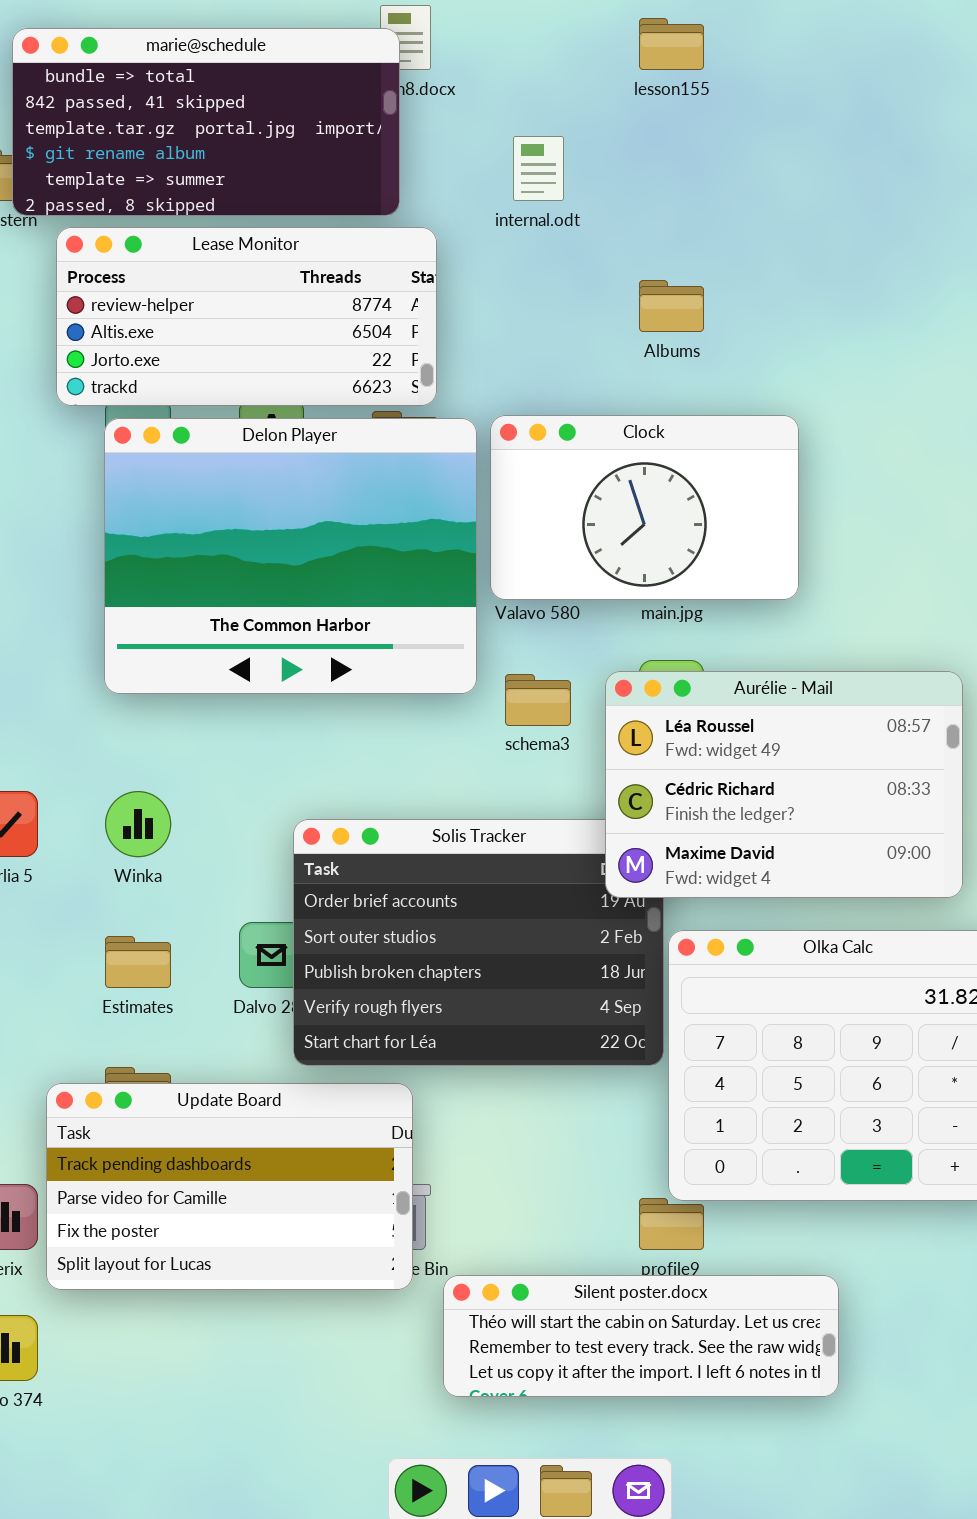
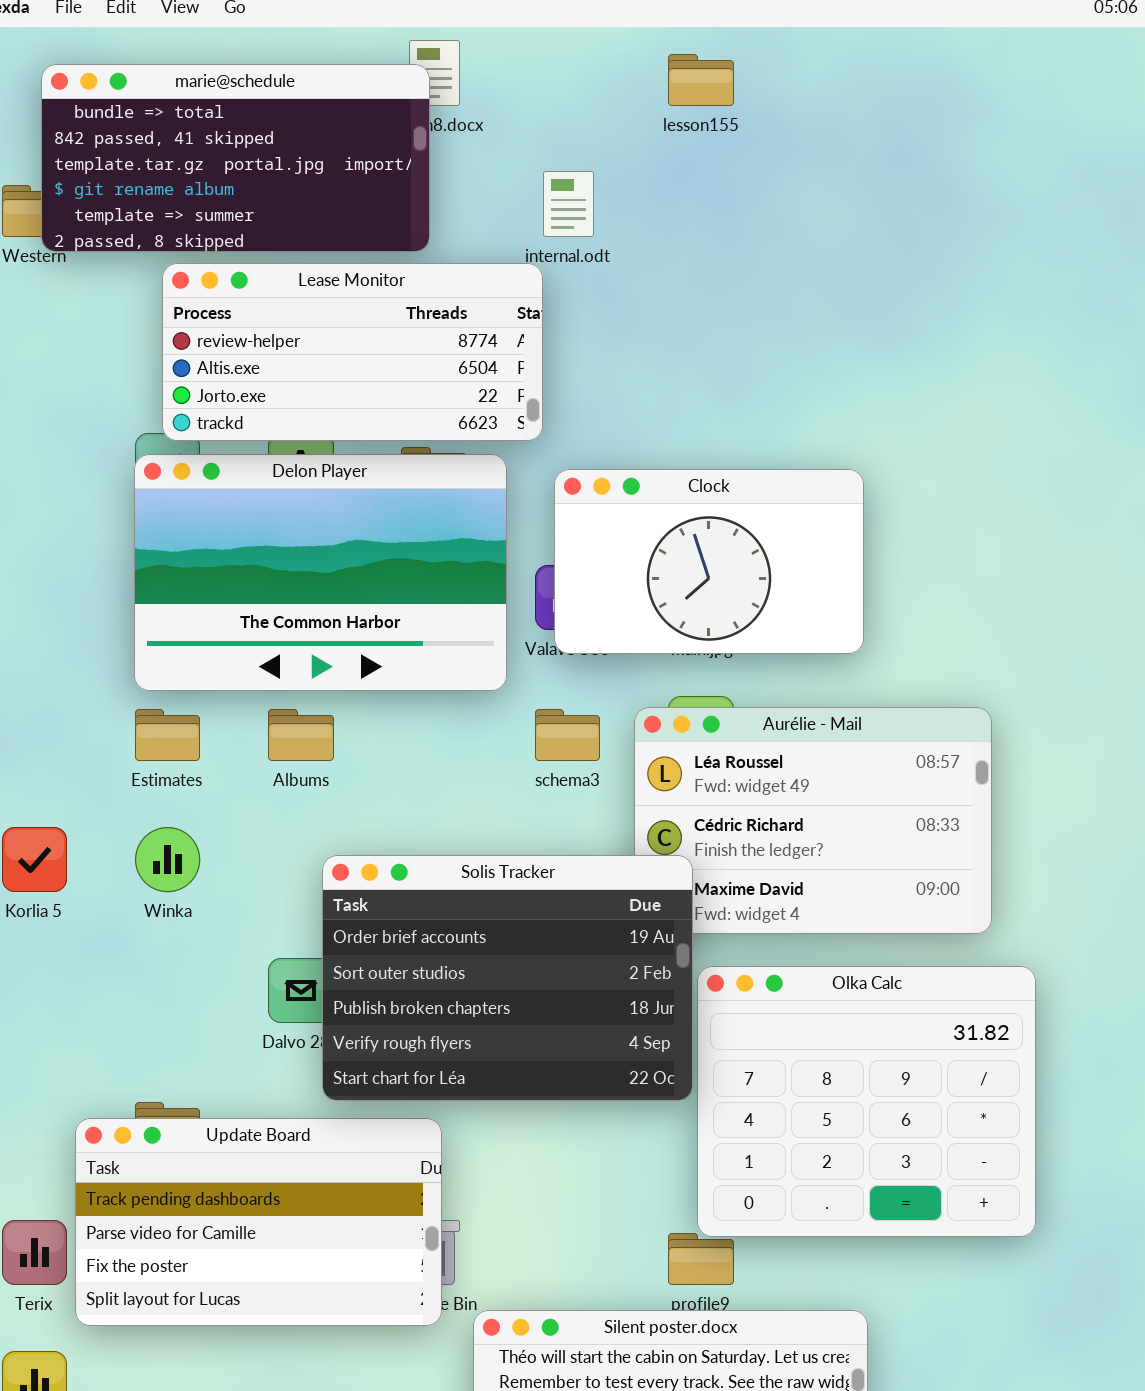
Lease Monitor: [56,227,437,406] -> [162,263,543,441], moved
Albums: [639,280,704,332] -> [268,709,334,761], moved
Clock: [490,415,799,600] -> [554,469,864,654], moved
Delon Player: [104,418,477,694] -> [134,454,507,691], resized
Solis Tracker: [293,819,664,1066] -> [322,855,693,1101], raised
Estimates: [105,936,171,988] -> [135,709,200,761], moved

